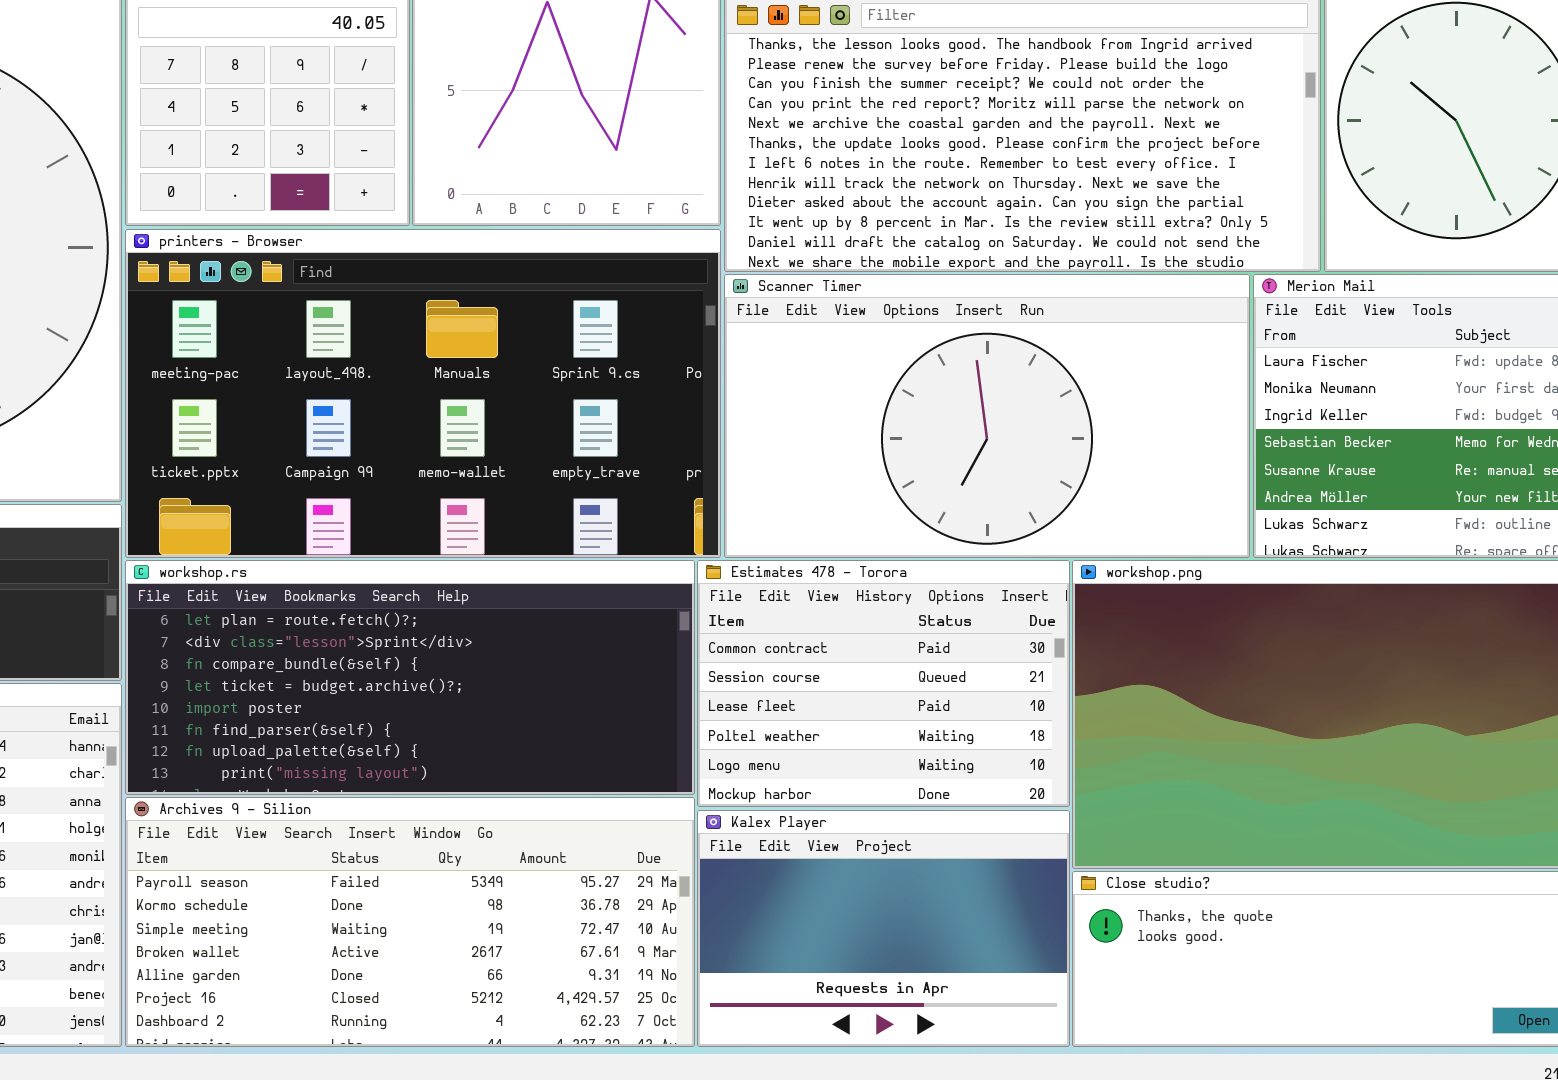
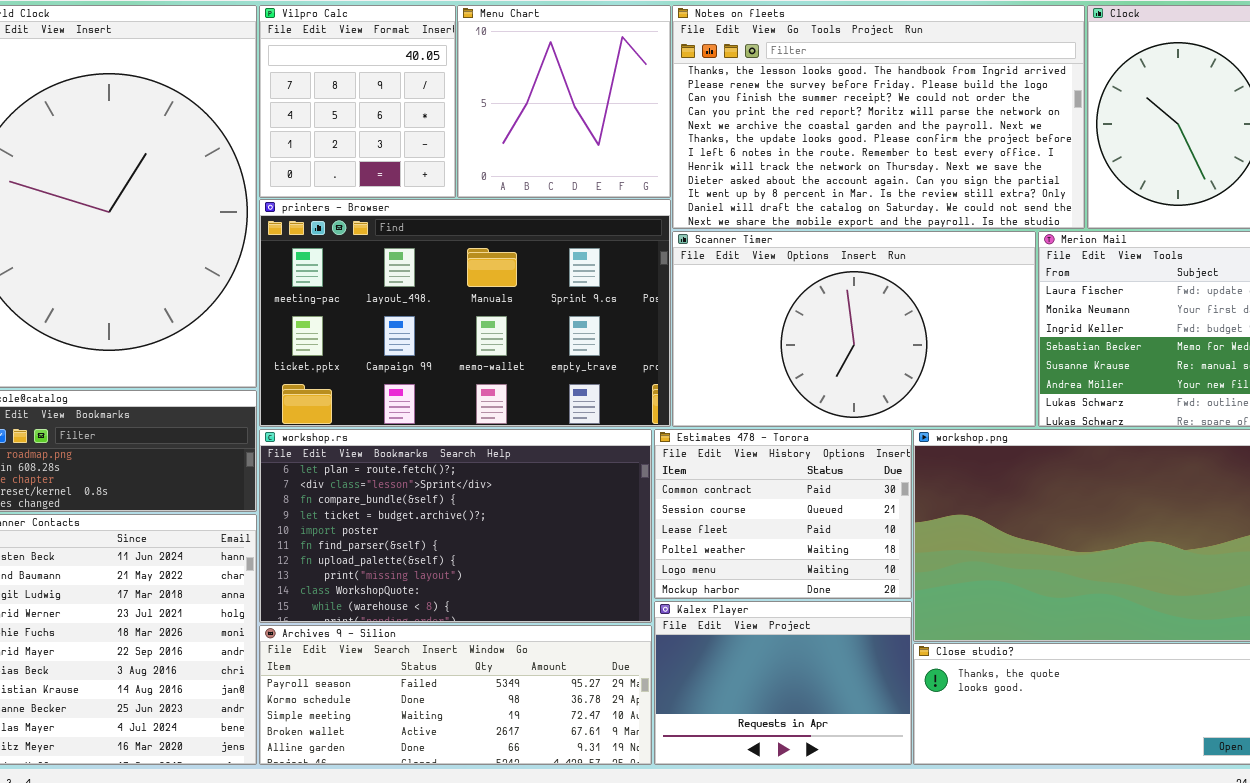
workshop.rs: [125,560,695,795] -> [259,429,652,623], resized
Archives 9 - Silion: [125,797,695,1047] -> [259,625,652,765], resized

